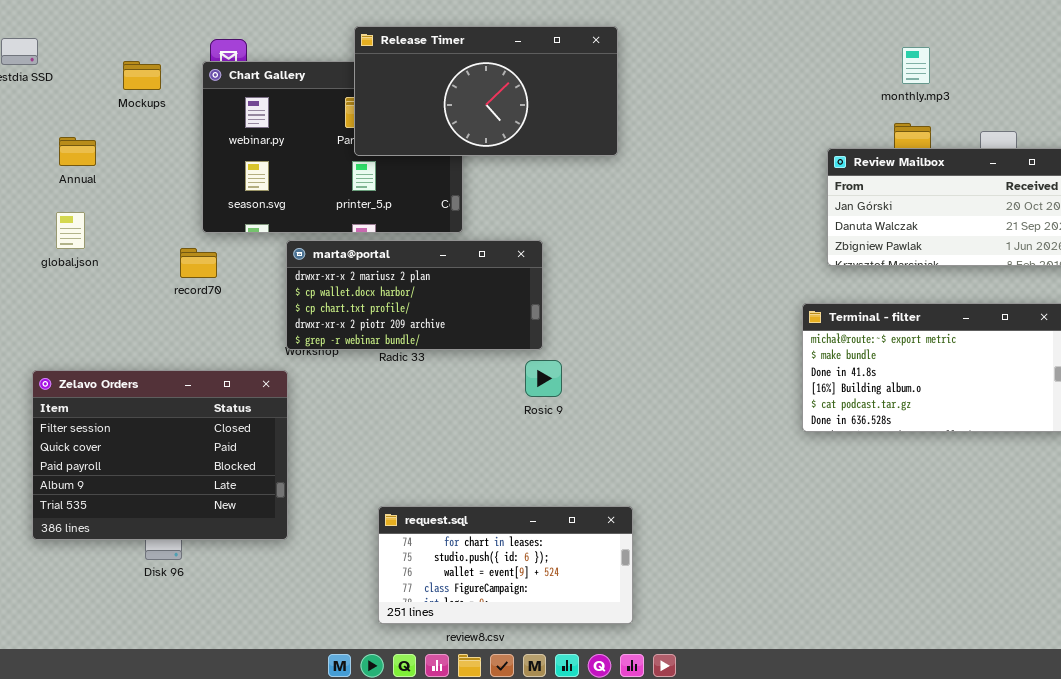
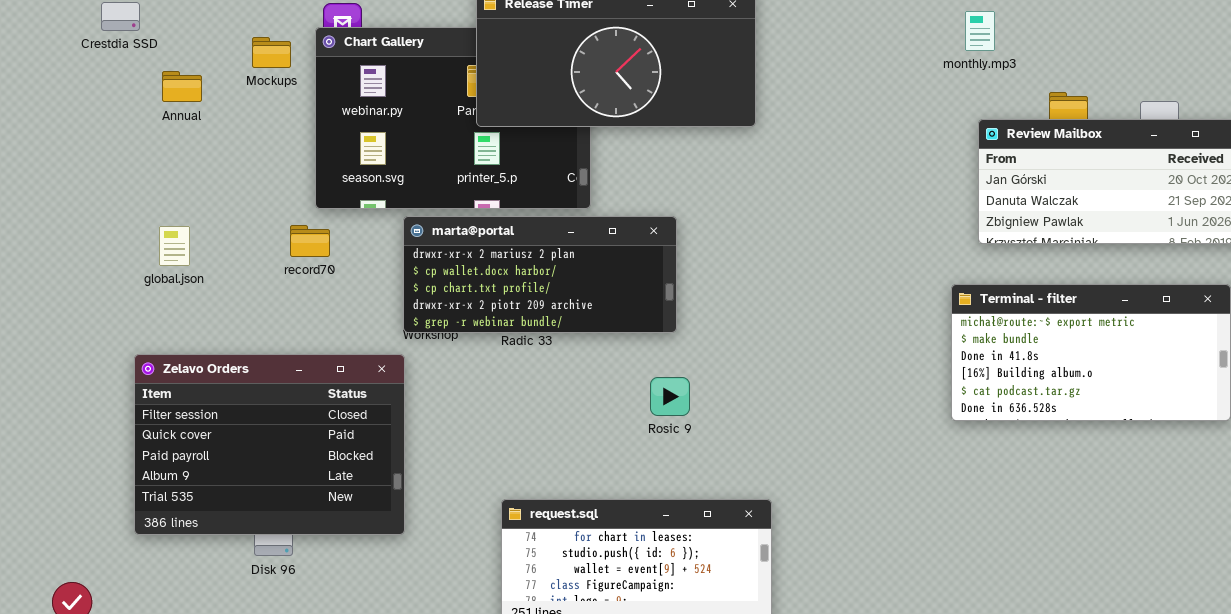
monthly.mp3: [902,47,930,84] -> [965,11,995,51], moved
Mockups: [123,61,161,90] -> [252,37,291,68], moved
Annual: [59,137,96,166] -> [162,71,202,102], moved
global.json: [56,212,85,249] -> [159,226,190,266], moved
Rosic 9: [525,360,562,397] -> [650,377,690,416], moved

